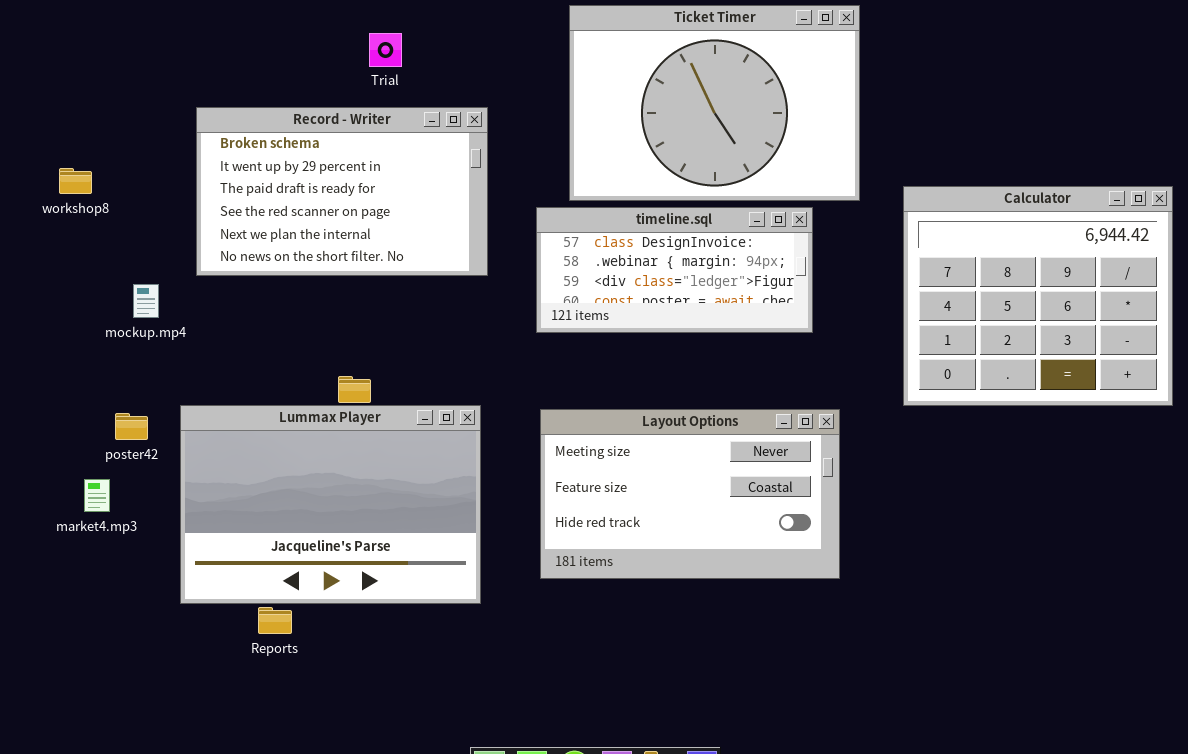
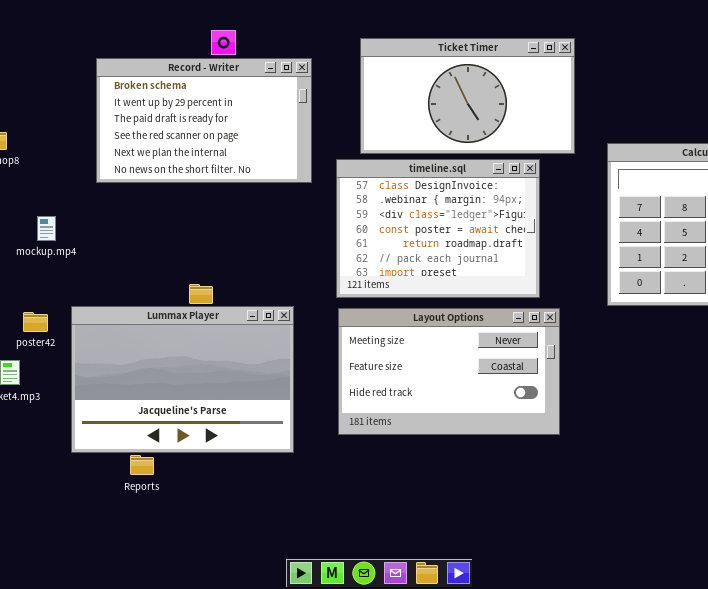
Ticket Timer: [569,5,860,201] -> [360,38,575,154], resized
Record - Writer: [196,107,488,276] -> [96,58,312,183], moved
timeline.sql: [536,207,813,333] -> [336,159,540,298], resized

